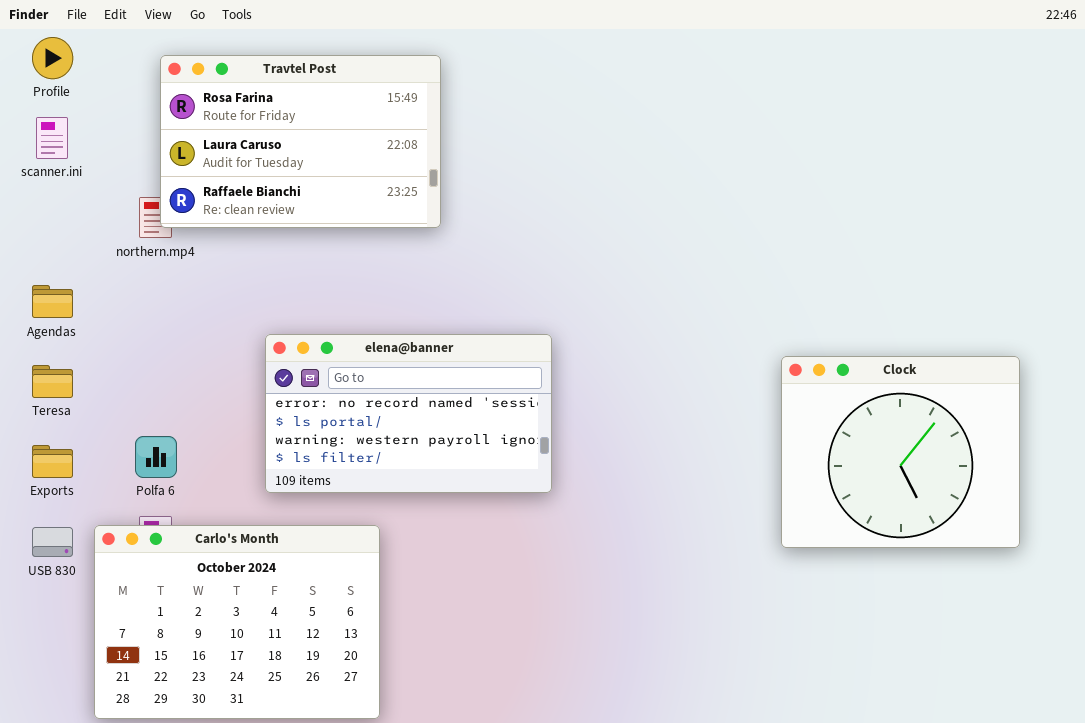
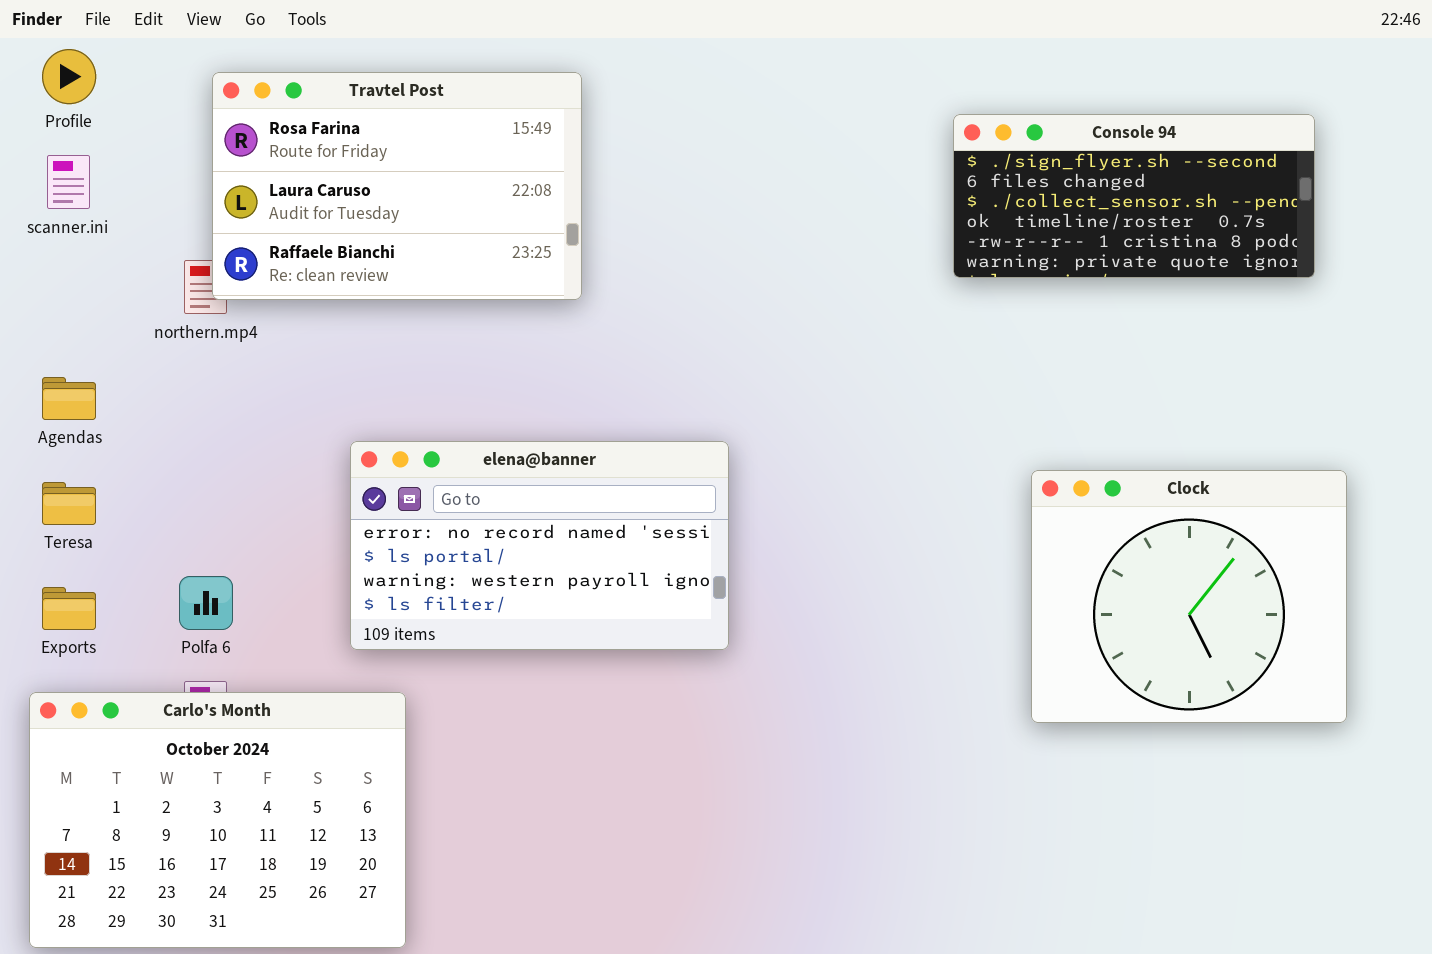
Console 94: none -> [953,114,1315,278], opened
Carlo's Month: [94,525,380,719] -> [29,692,406,948], moved

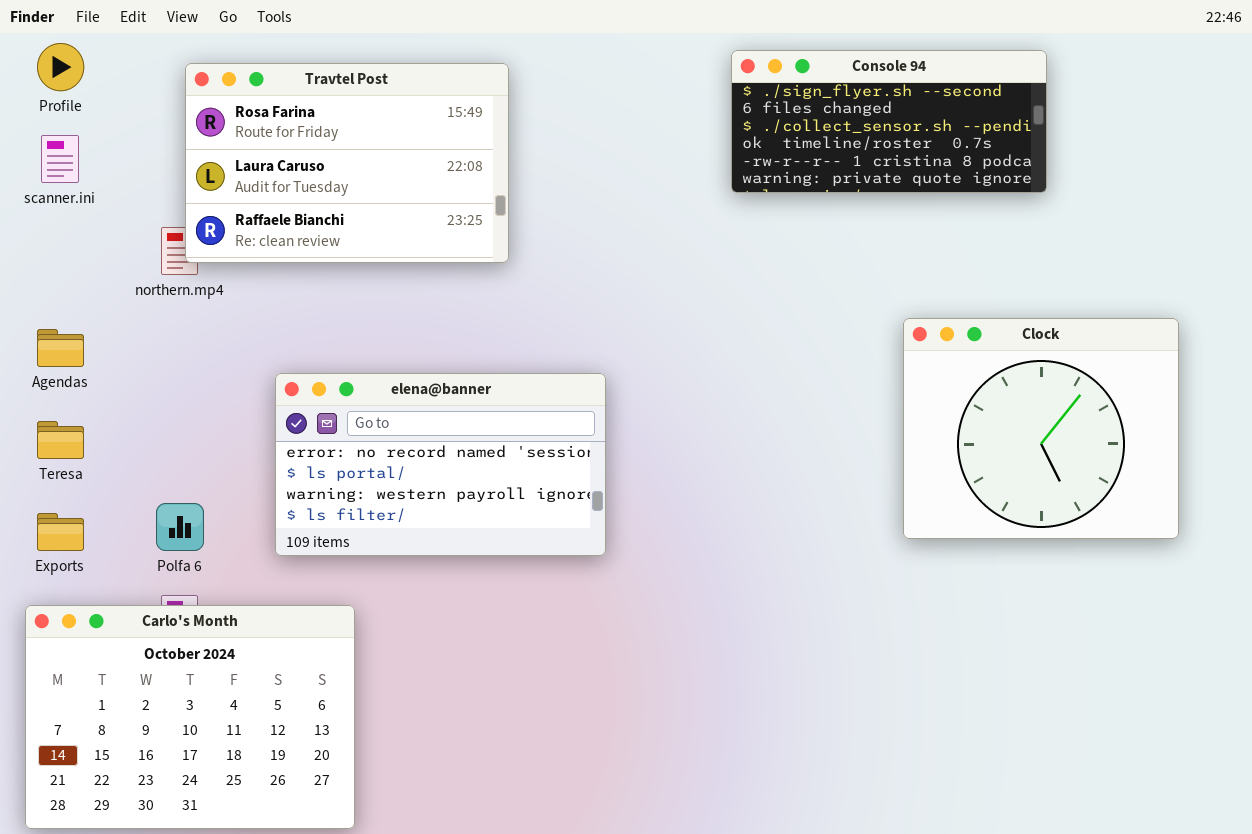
Console 94: [953,114,1315,278] -> [731,50,1047,193], moved
elena@banner: [350,441,729,650] -> [275,373,606,556], moved
Clock: [1031,470,1347,723] -> [903,318,1179,539], moved

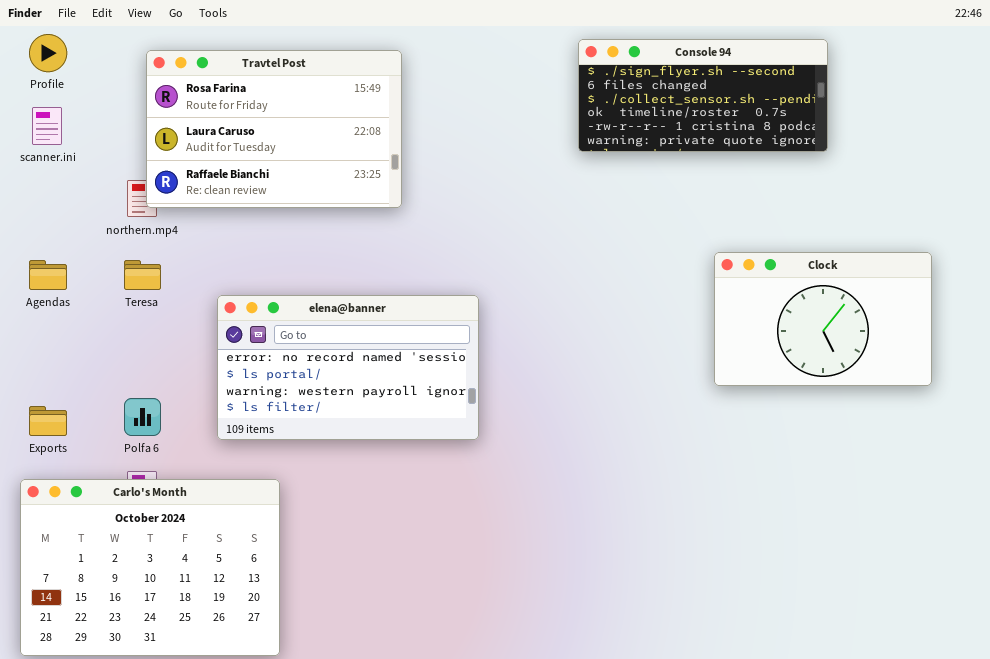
Clock: [903,318,1179,539] -> [714,252,932,386], resized
Teresa: [37,421,84,459] -> [124,260,161,290], moved

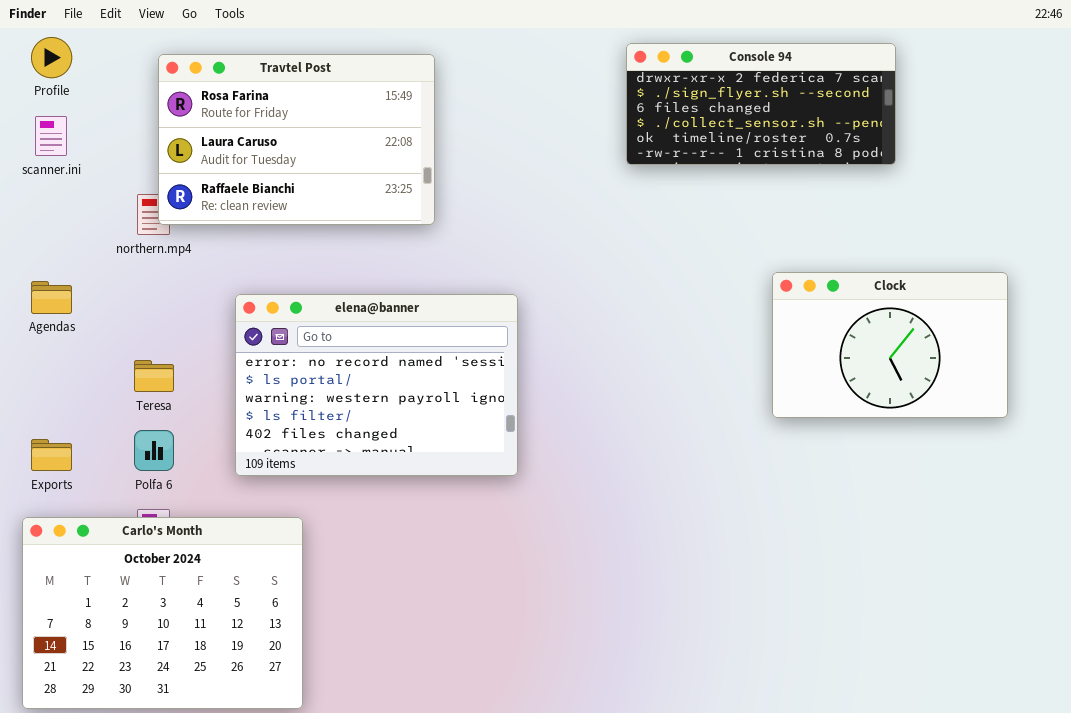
Console 94: [578,39,828,152] -> [626,43,896,165], scrolled up 1 row
Teresa: [124,260,161,290] -> [134,360,174,392], moved
elena@banner: [217,295,479,440] -> [235,294,518,476], resized

